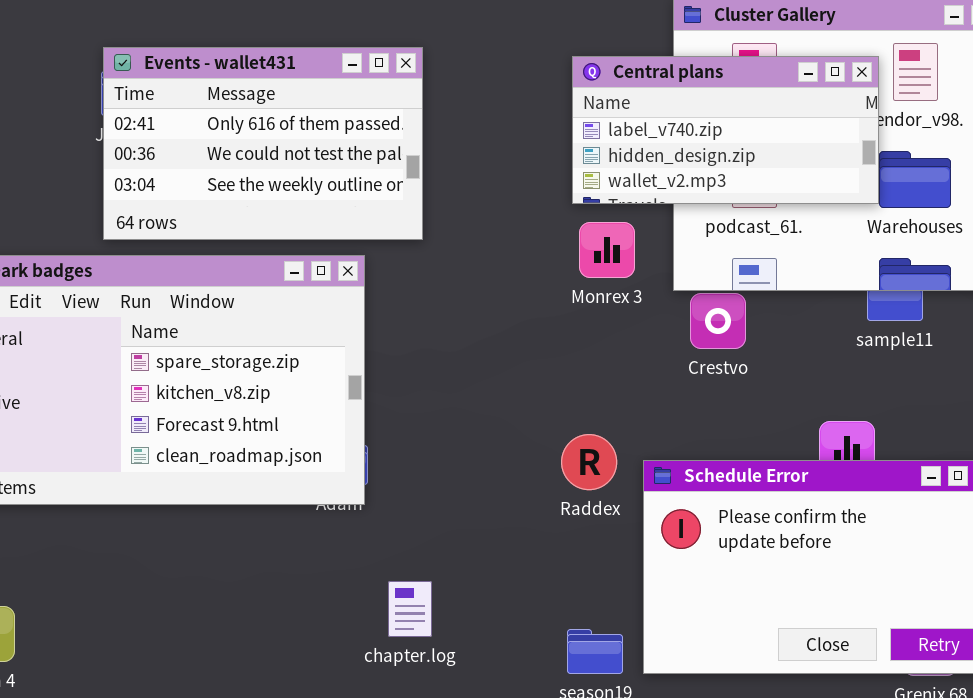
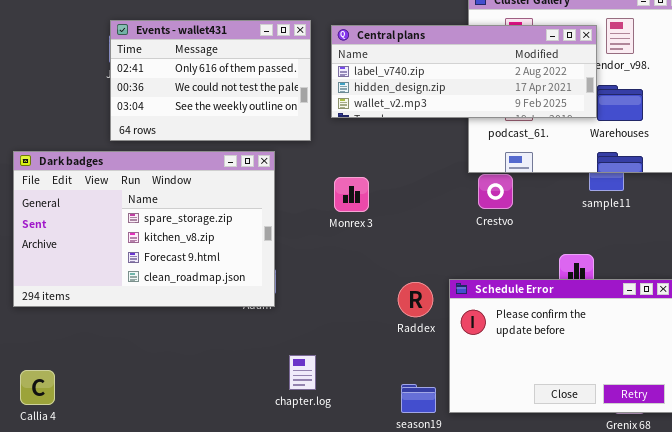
Central plans: [572,56,879,204] -> [331,25,597,118], resized
Monrex 3: [579,222,635,278] -> [334,177,369,212], moved
Raddex: [561,434,617,490] -> [398,282,433,317], moved

